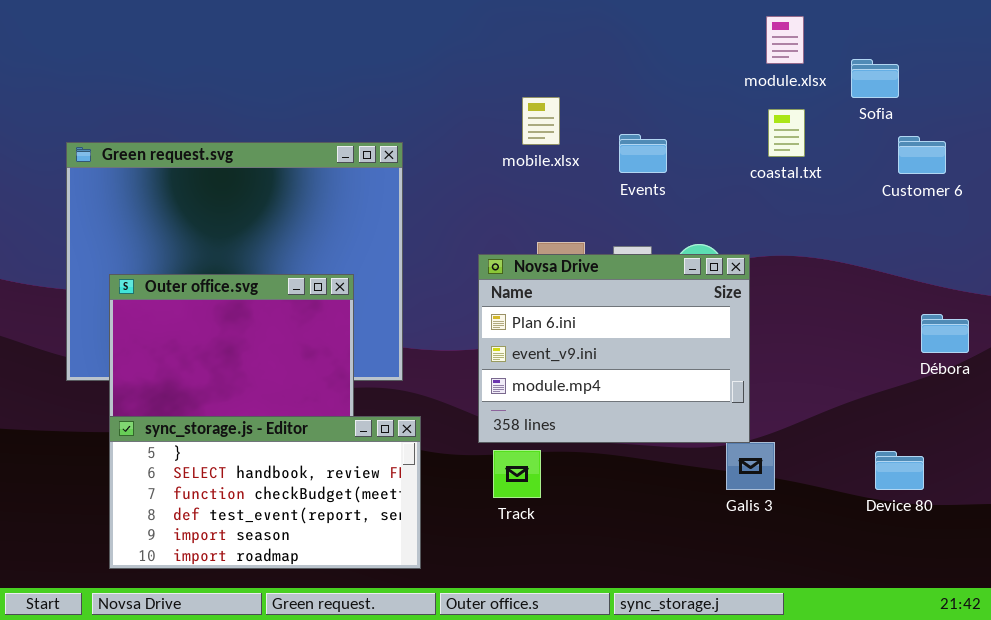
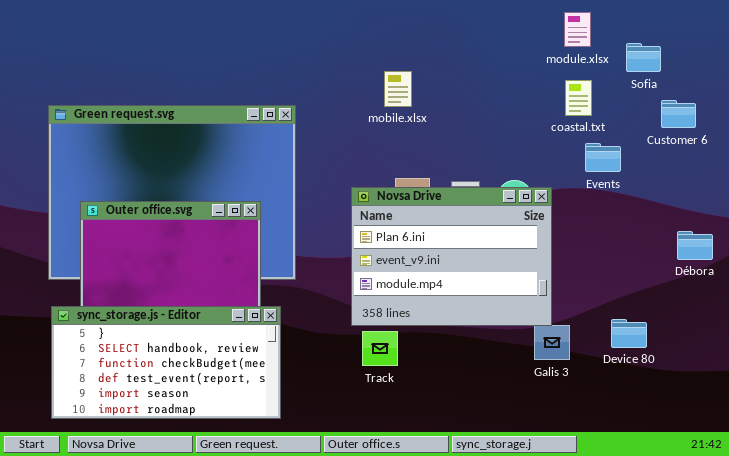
Events: [619,134,667,173] -> [585,143,621,172], moved
sync_storage.js - Editor: [109,416,421,569] -> [51,306,281,419], moved
Device 80: [875,451,924,490] -> [611,319,647,348], moved

